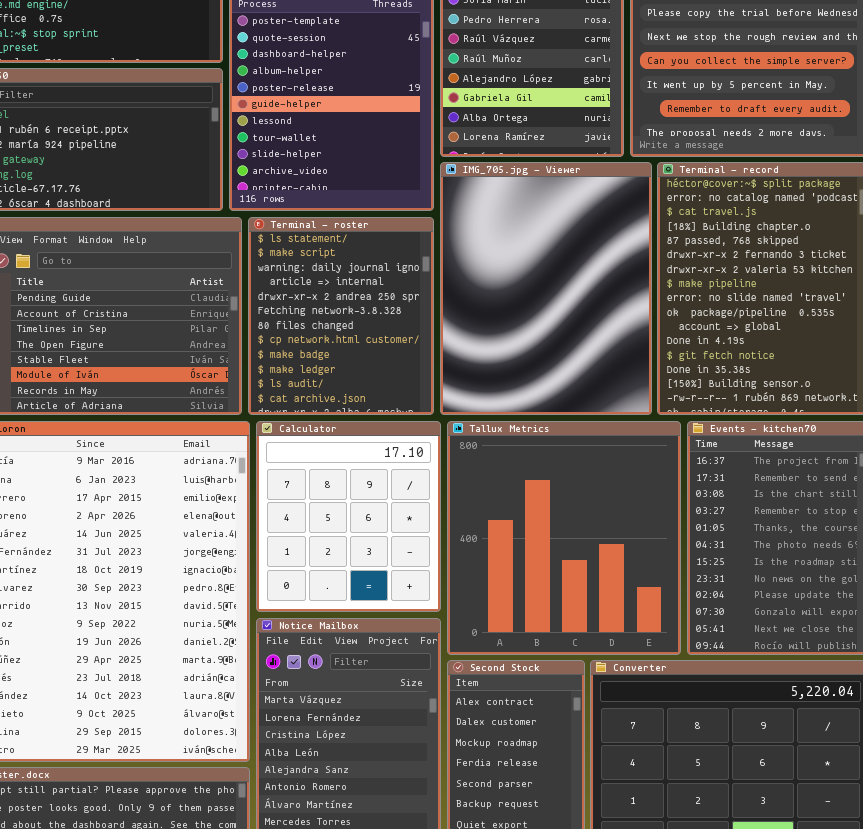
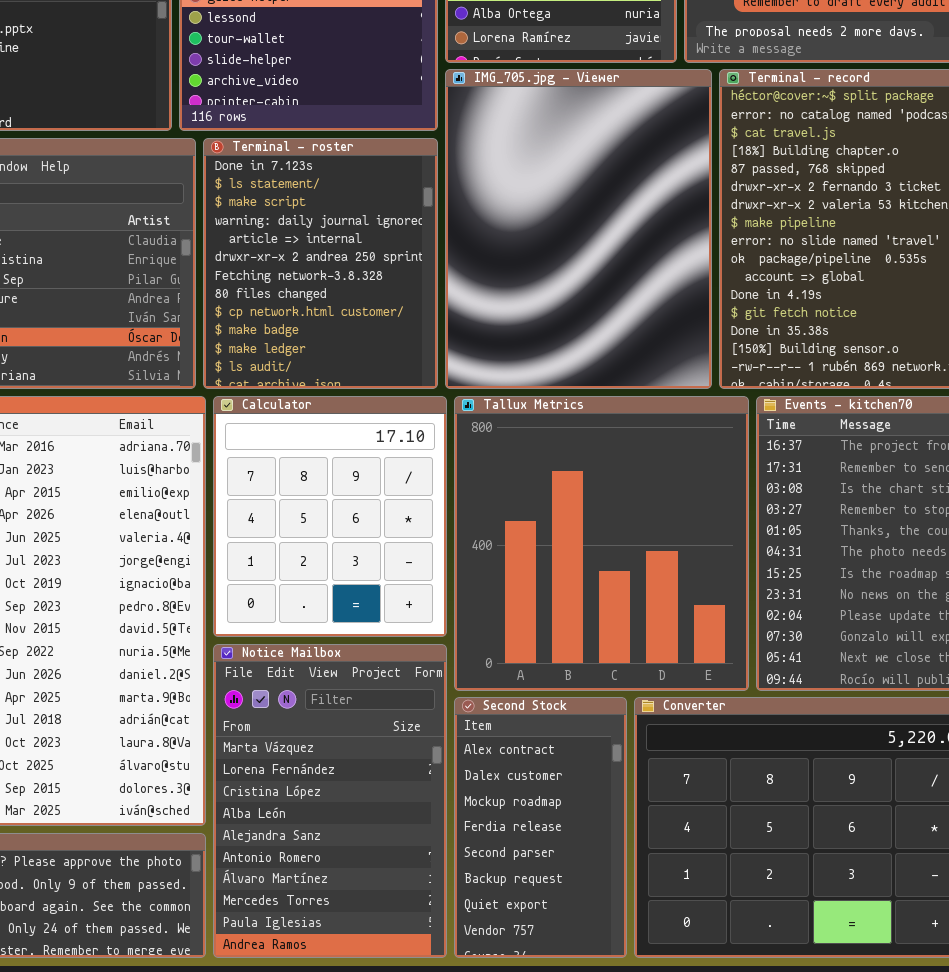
Terminal - roster: [248,217,434,415] -> [203,138,438,389], scrolled up 1 row

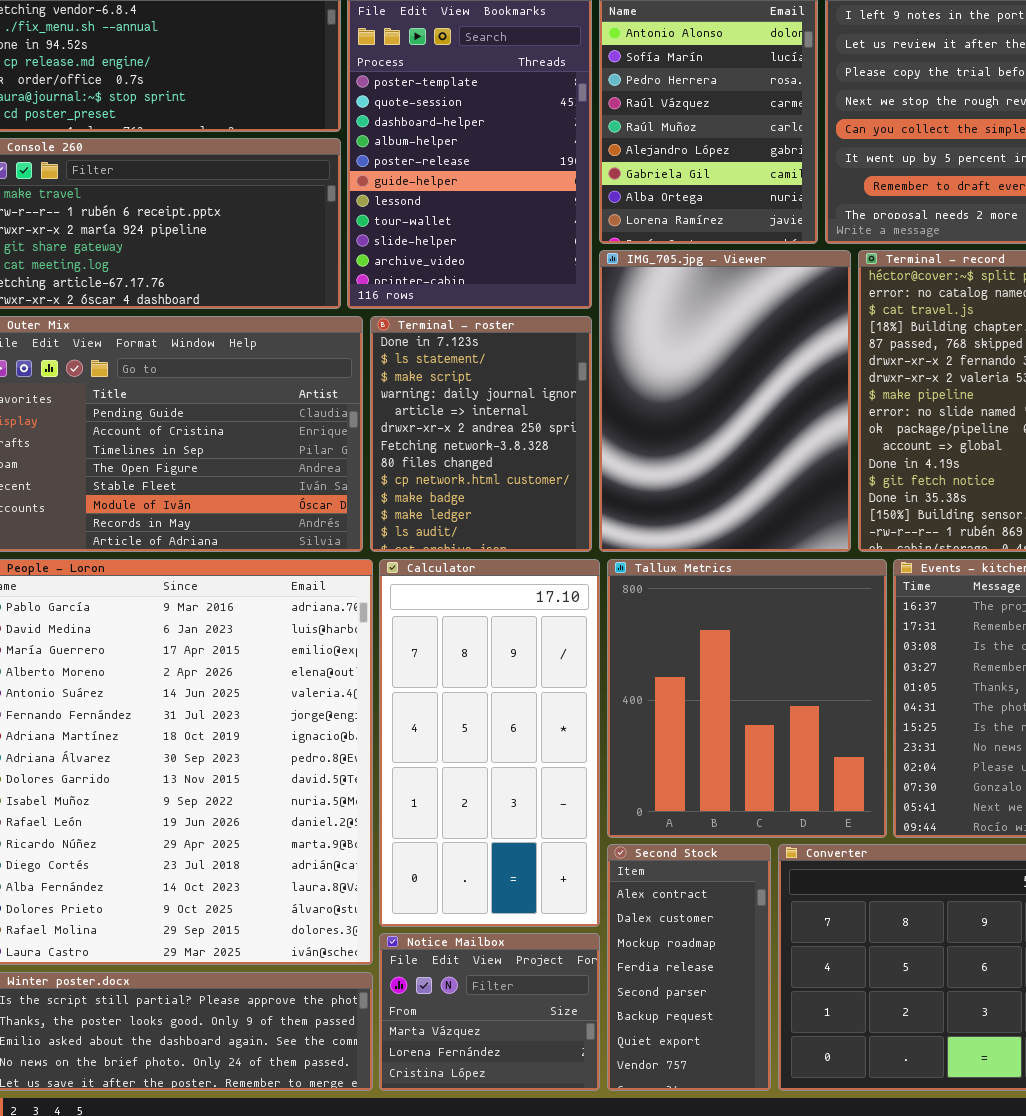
Calculator: [213,396,447,637] -> [379,559,600,927], resized
Notice Mailbox: [213,644,447,958] -> [379,933,600,1091], resized

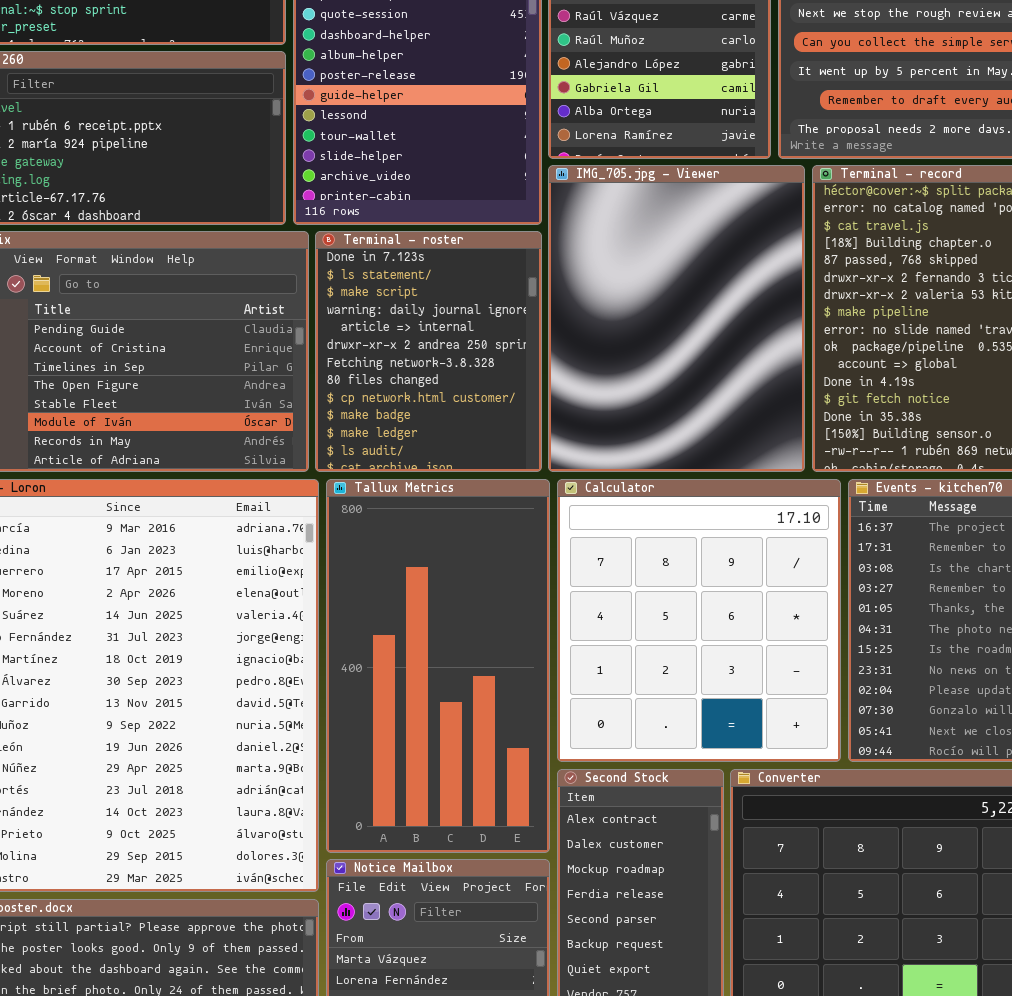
Calculator: [379,559,600,927] -> [557,479,841,762], moved, resized
Tallux Metrics: [607,559,887,838] -> [326,479,550,853], moved, resized

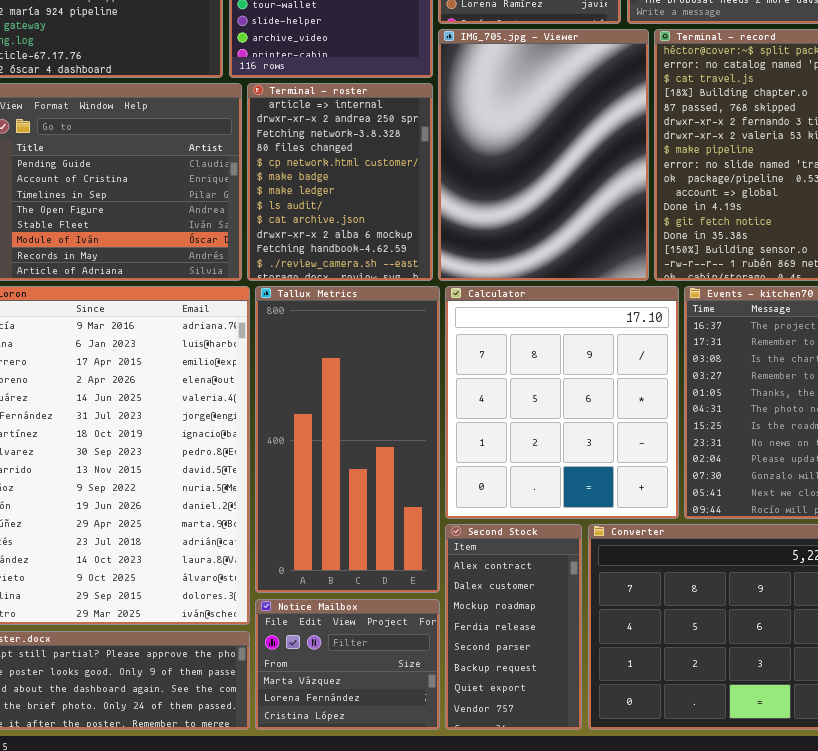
Terminal - roster: [315,231,542,472] -> [247,83,433,281], scrolled down 4 rows

